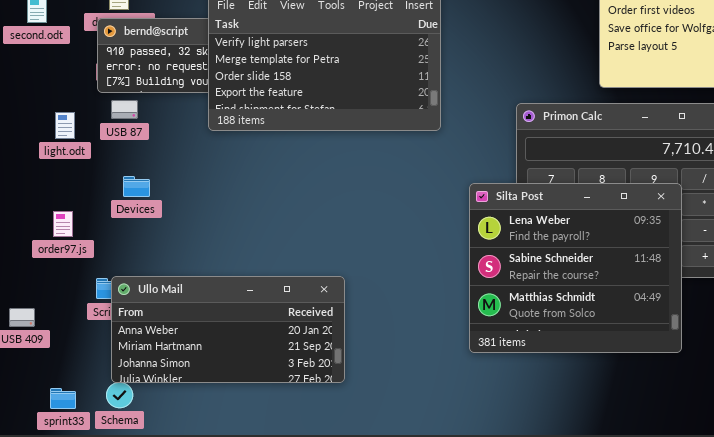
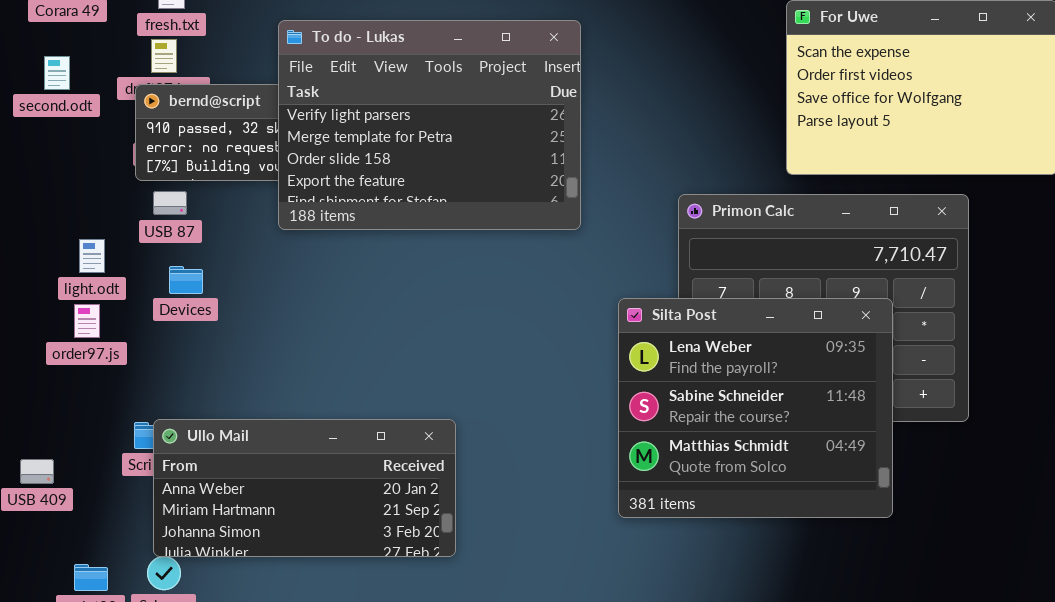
light.odt: [55,112,75,139] -> [79,239,105,273], moved
Devices: [123,176,150,197] -> [169,266,203,294], moved
order97.js: [53,211,73,237] -> [74,304,100,338], moved

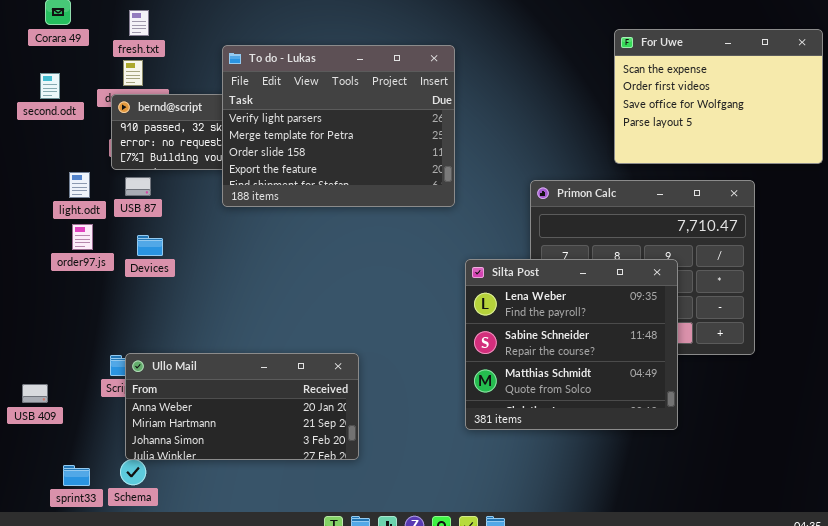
light.odt: [79,239,105,273] -> [69,172,90,198], moved
Silta Post: [618,298,893,518] -> [465,259,678,430], moved
order97.js: [74,304,100,338] -> [72,224,93,250], moved

